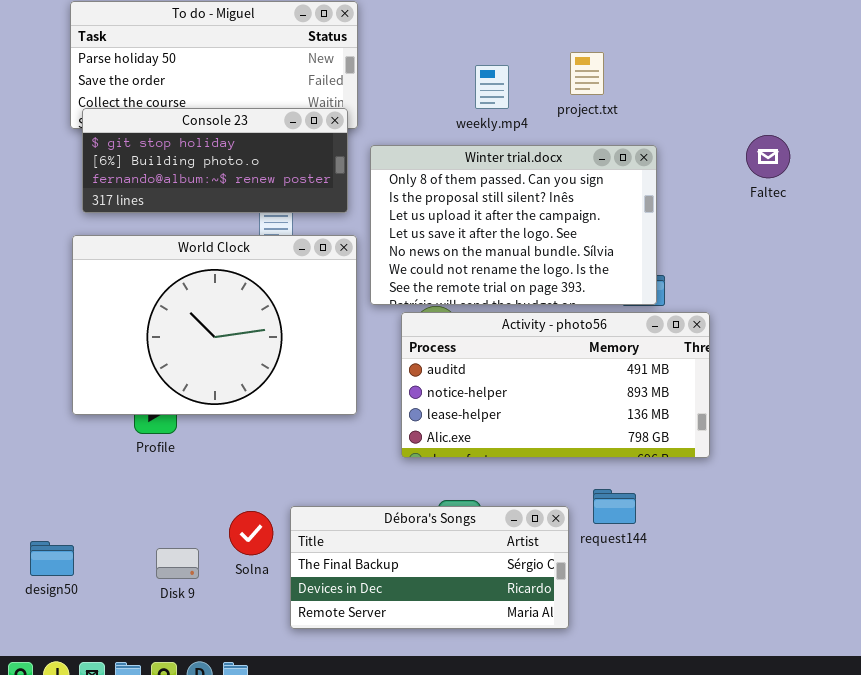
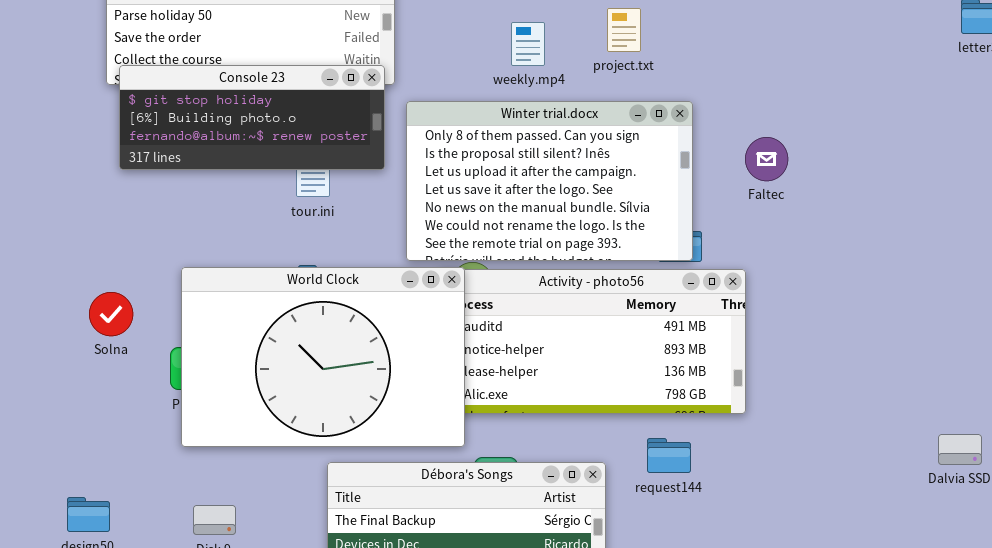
Faltec: [746,135,790,178] -> [745,137,788,181], moved
World Clock: [72,235,357,415] -> [181,267,465,447], moved
request144: [593,489,636,524] -> [647,438,691,473], moved
Solna: [229,511,273,555] -> [89,292,133,336], moved

